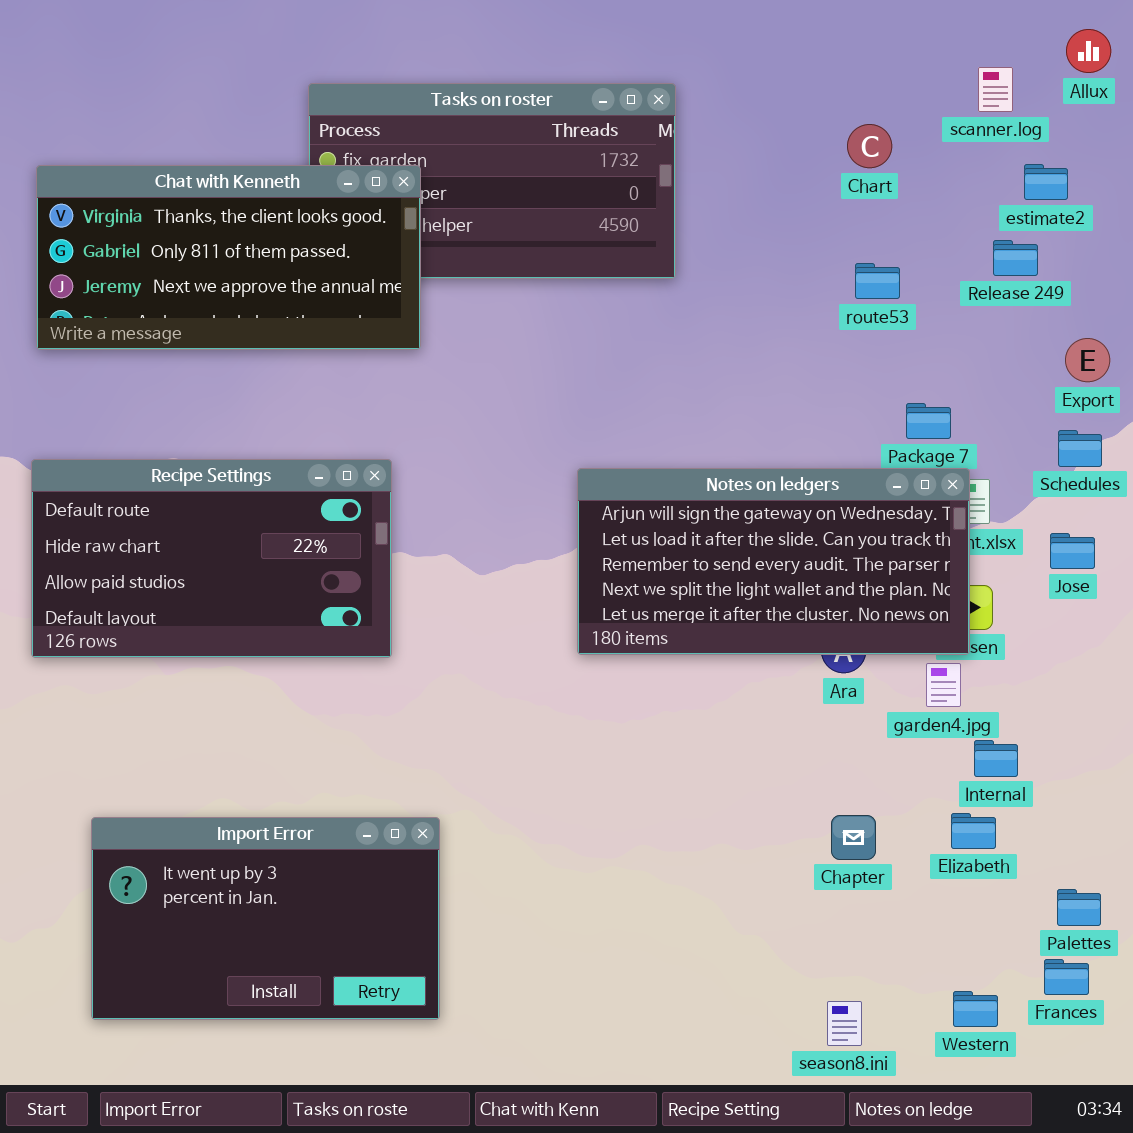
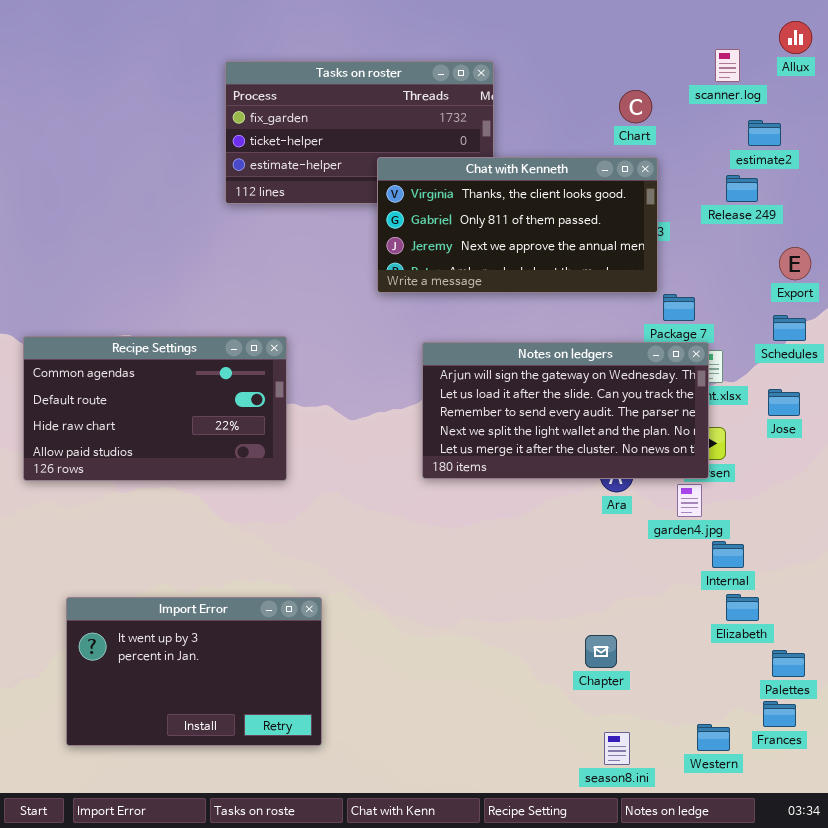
Chat with Kenneth: [36,165,421,350] -> [377,157,658,293], moved
Recipe Settings: [31,459,392,658] -> [23,336,287,481], scrolled up 1 row
Elizabeth: [951,813,996,849] -> [726,594,759,621], moved
Chapter: [831,815,876,860] -> [585,635,617,668], moved

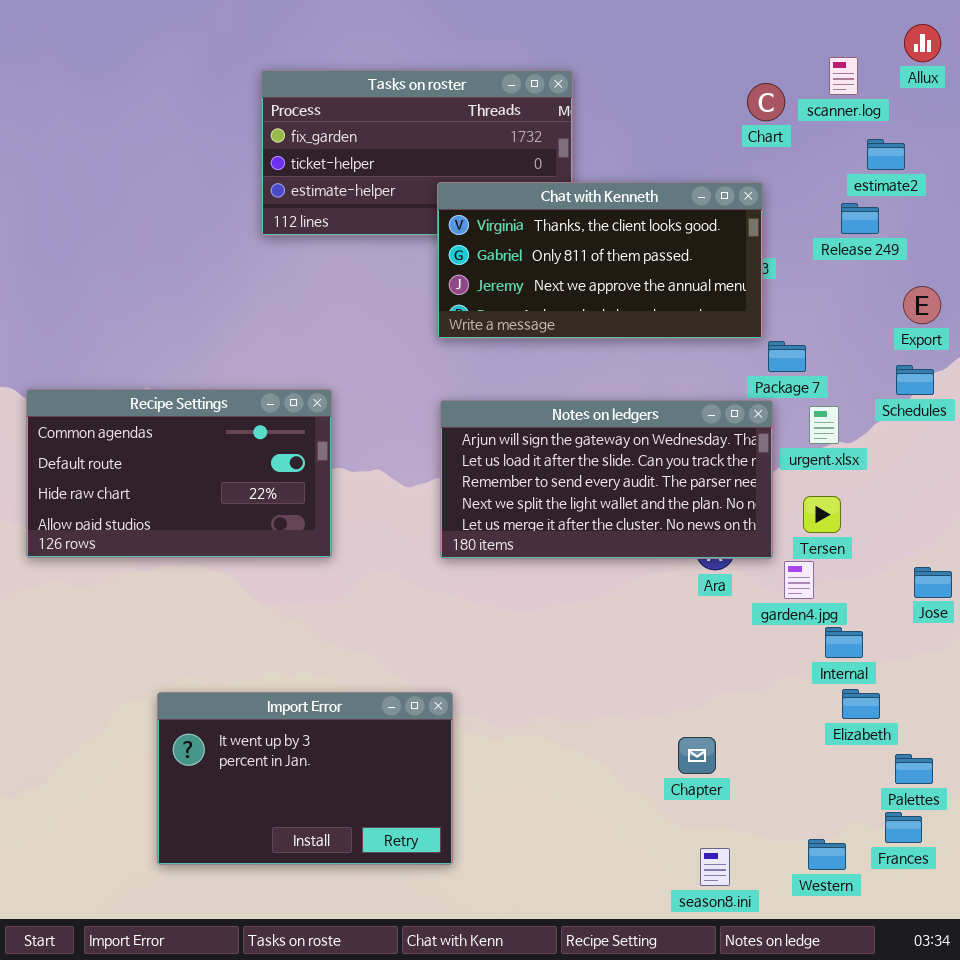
Chart: [619,90,652,123] -> [747,83,785,121], moved
Notes on ledgers: [422,342,709,479] -> [440,400,773,559], moved
Jose: [768,389,800,416] -> [914,567,952,598], moved
Import Error: [66,597,322,746] -> [157,692,453,865], moved

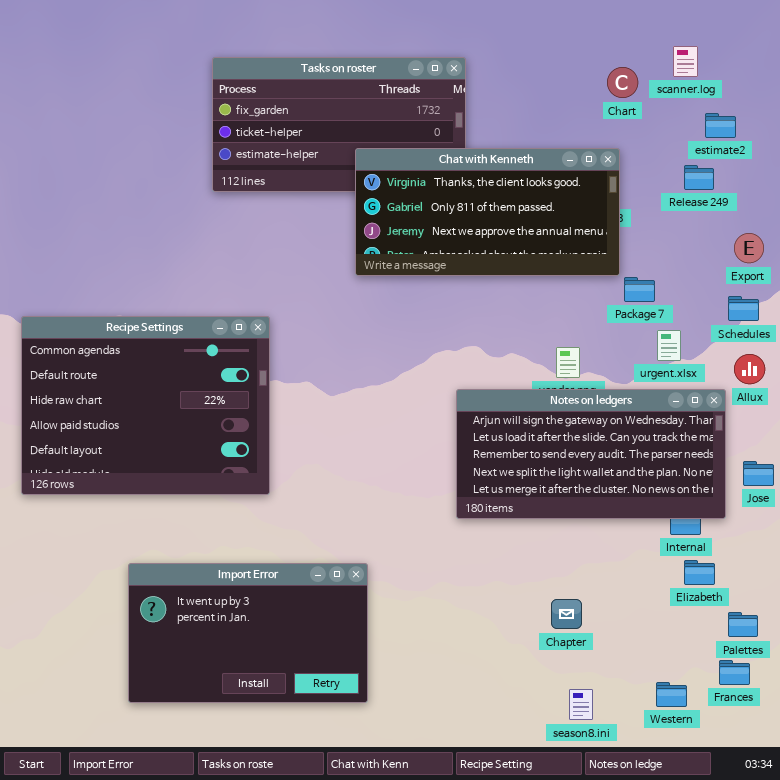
Allux: [904,24,941,62] -> [734,354,765,384], moved
Recipe Settings: [26,389,332,558] -> [21,316,270,495], resized
Notes on ledgers: [440,400,773,559] -> [456,389,726,519], moved

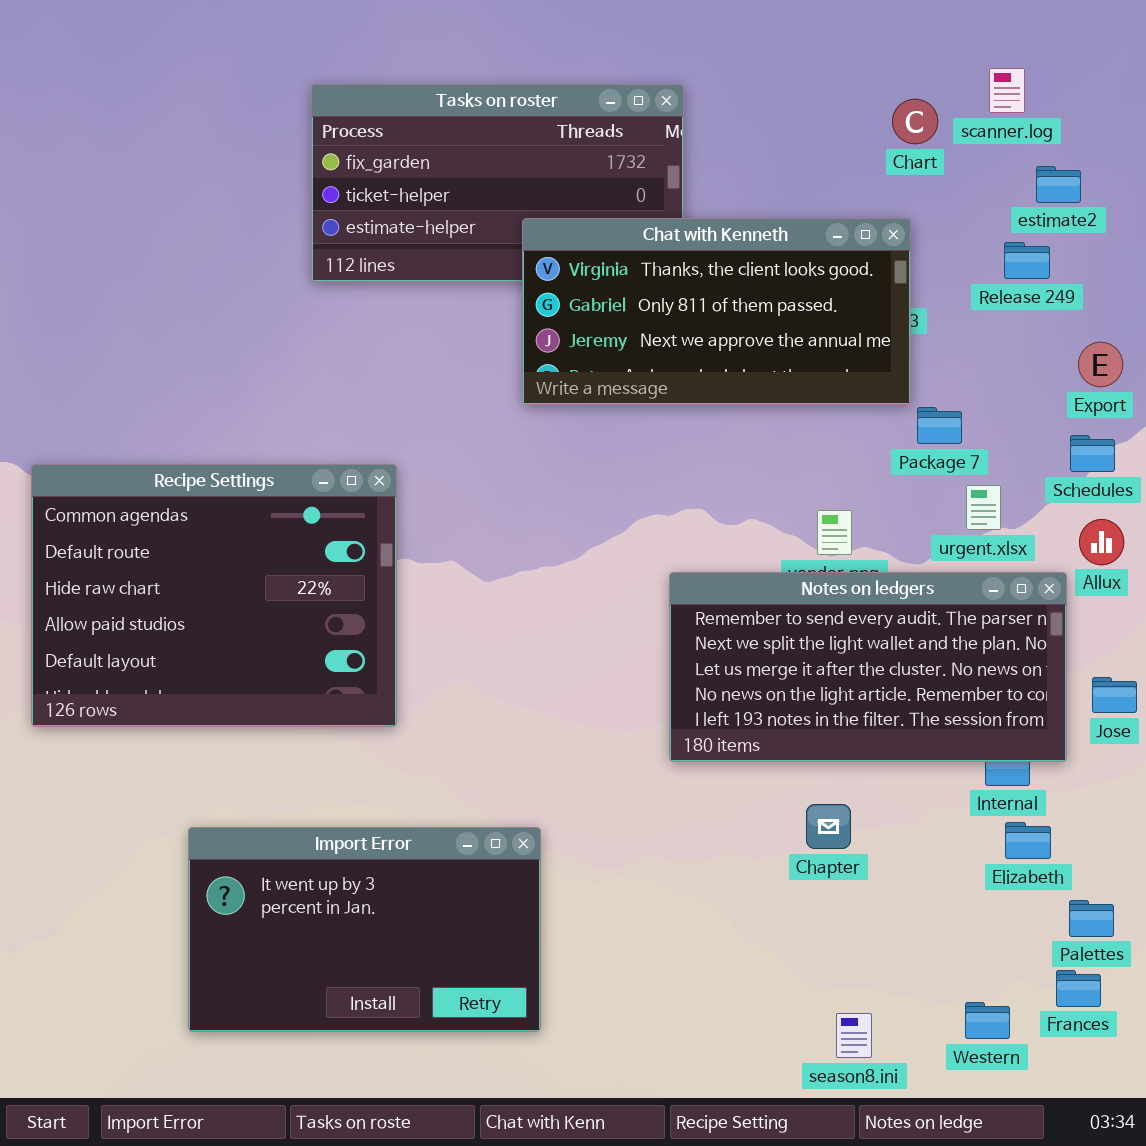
Notes on ledgers: [456,389,726,519] -> [669,572,1067,762], scrolled down 2 rows
Chapter: [551,599,582,629] -> [806,804,851,849], moved

